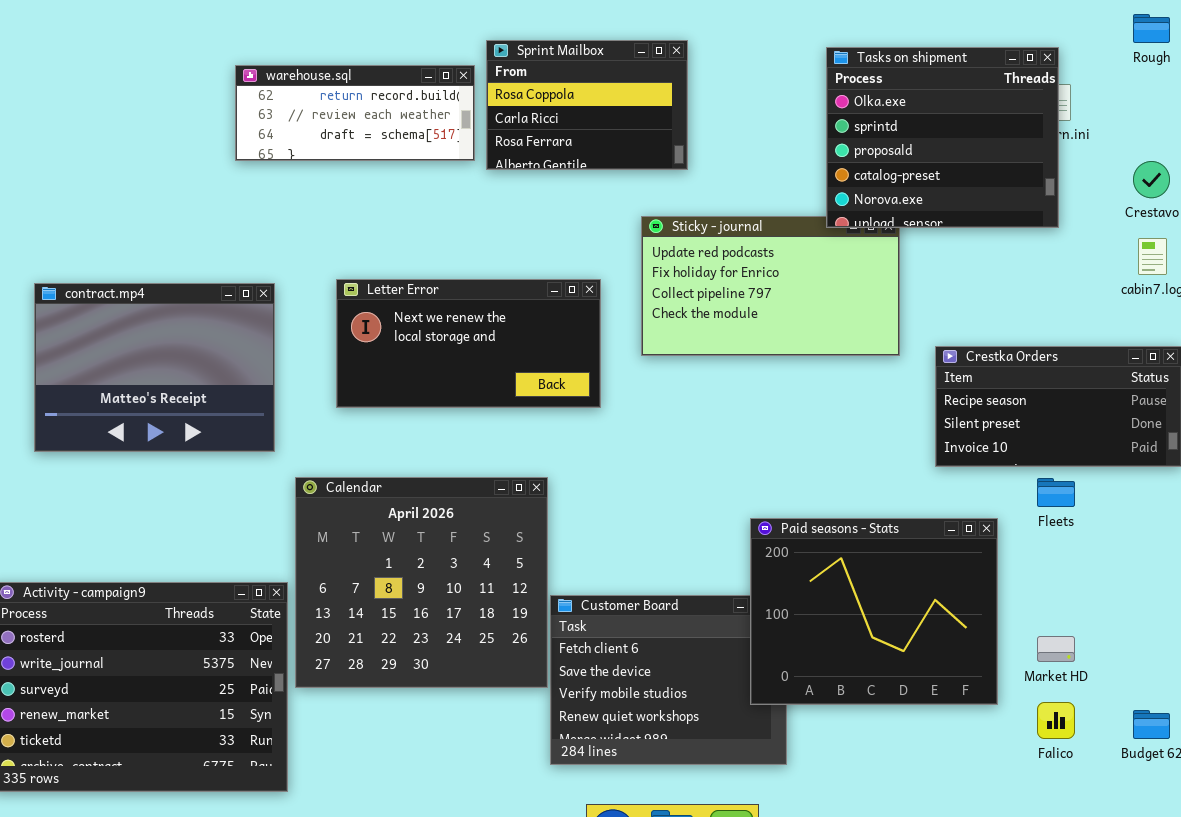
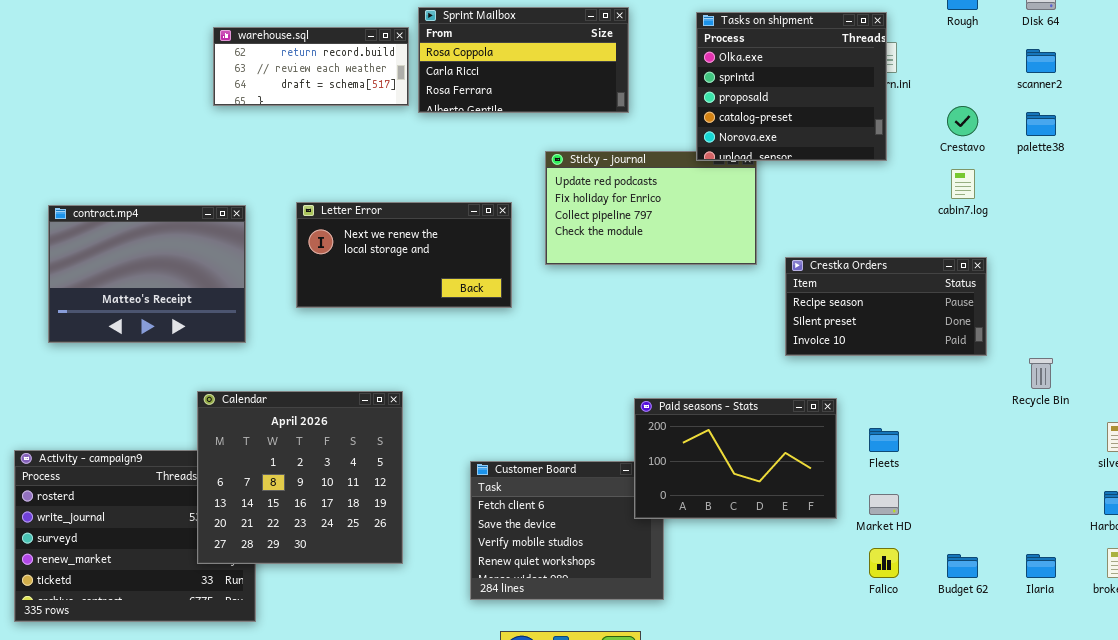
Sprint Mailbox: [486,40,688,170] -> [418,7,629,113], resized
Calendar: [295,477,548,688] -> [197,391,403,564], moved
Fleets: [1037,478,1075,507] -> [869,428,899,452], moved
Paid seasons - Stats: [750,518,998,705] -> [634,398,837,519], resized

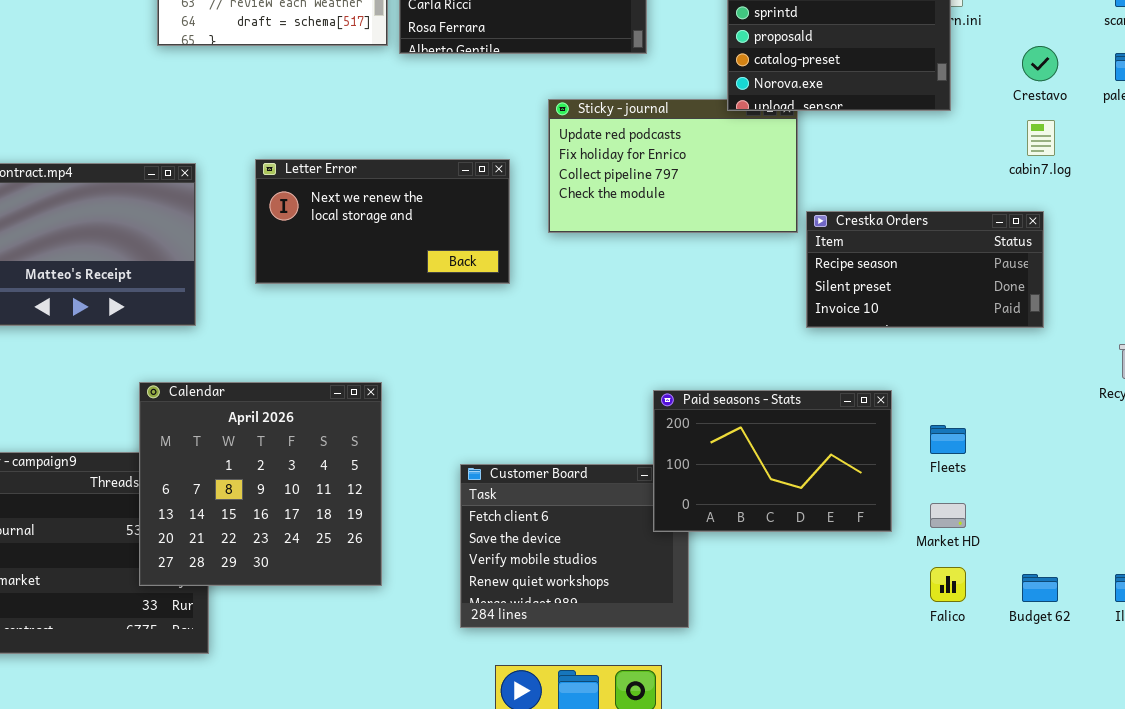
Crestka Orders: [785,257,987,356] -> [806,211,1044,328], moved

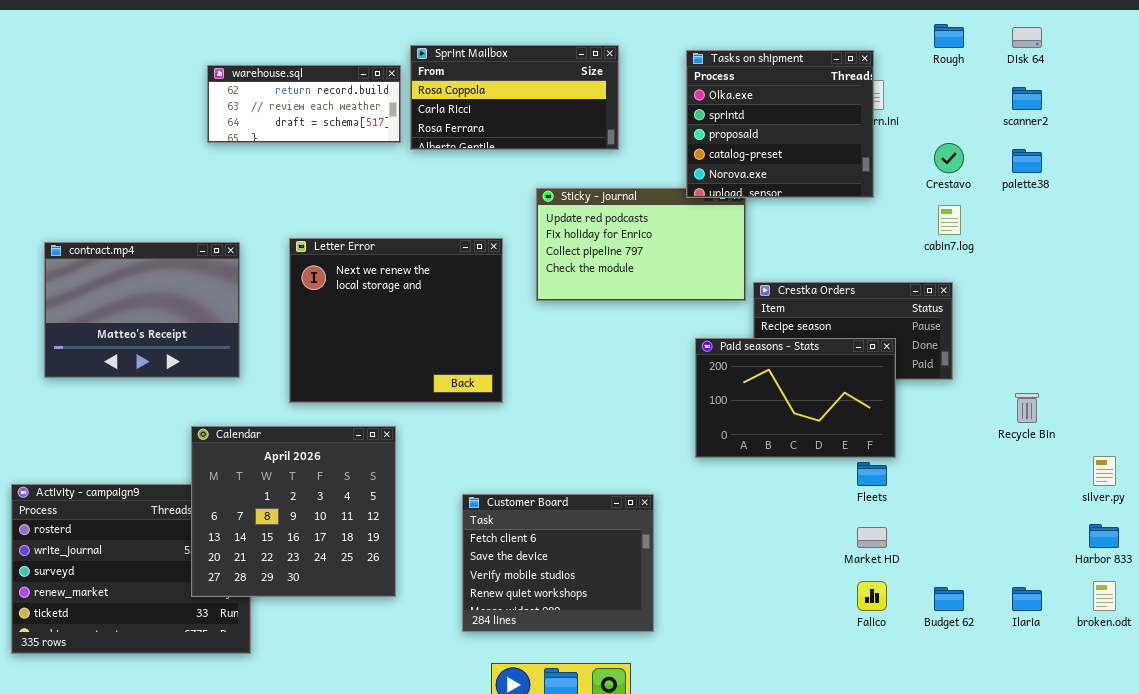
Letter Error: [255,159,510,284] -> [289,238,503,403], resized
Paid seasons - Stats: [653,390,892,532] -> [695,338,896,458], moved

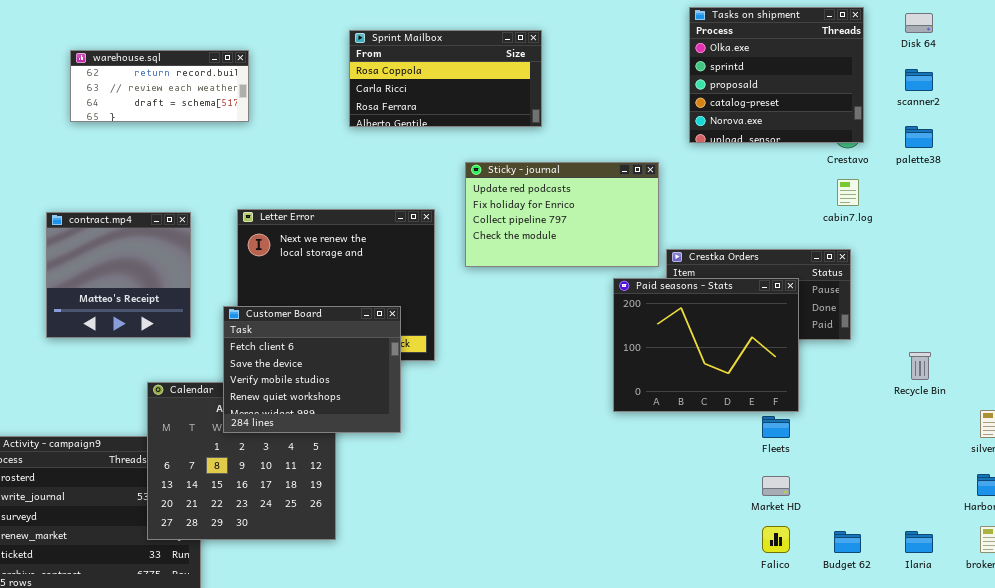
Tasks on shipment: [686,50,874,198] -> [689,7,864,143], moved
warehouse.sql: [207,65,401,143] -> [70,50,249,122], moved
contract.mp4: [44,242,240,378] -> [46,212,191,338], resized
Paid seasons - Stats: [695,338,896,458] -> [613,278,799,412], resized
Customer Board: [462,494,654,632] -> [223,306,401,433], moved

